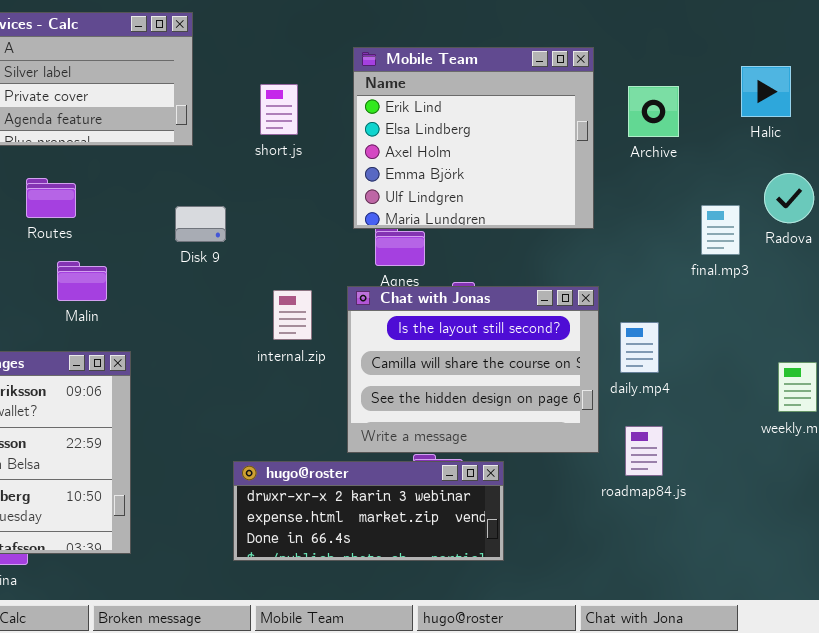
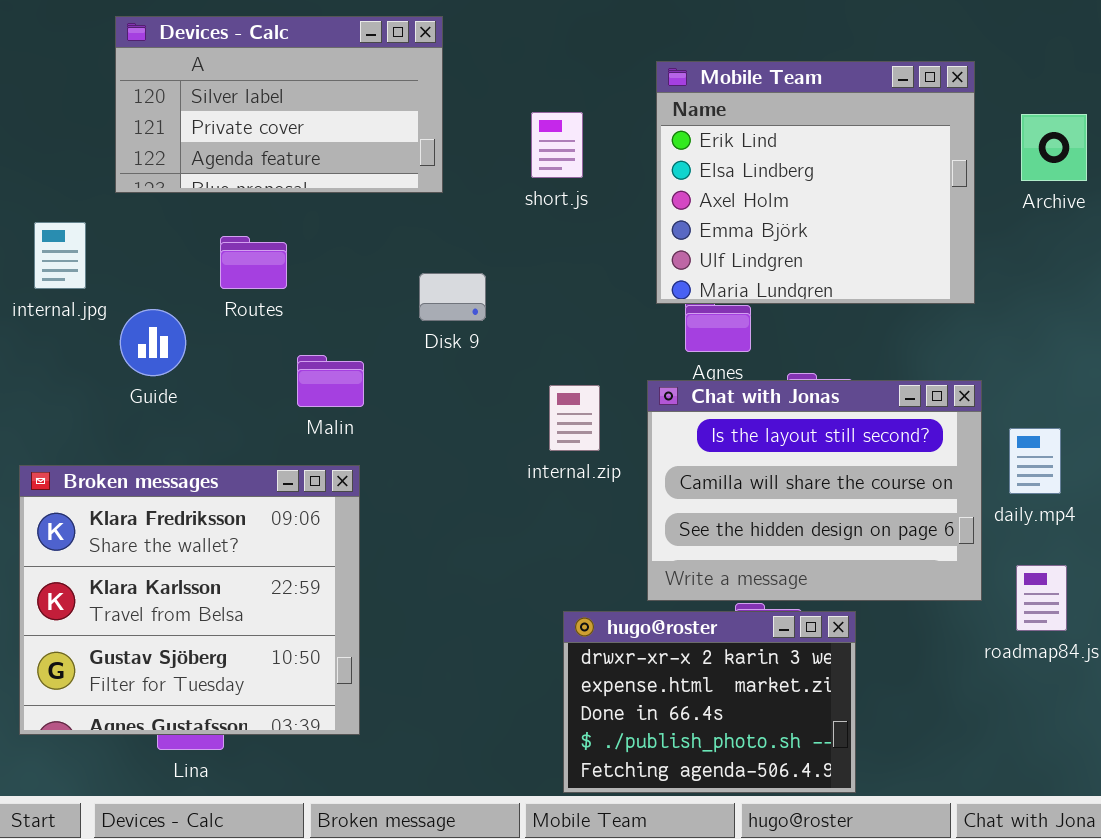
Malin: [57,261,107,301] -> [297,355,364,407], moved
hugo@roster: [233,461,504,561] -> [563,611,856,793], resized

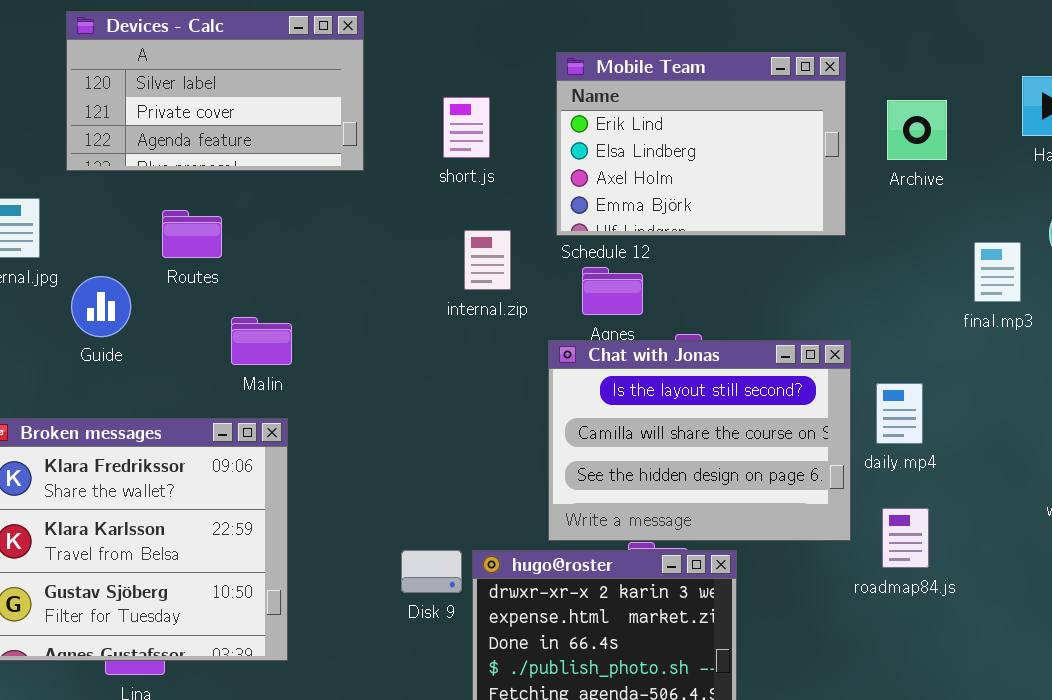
Mobile Team: [656,61,975,304] -> [556,52,846,236], resized
Disk 9: [419,273,486,321] -> [401,550,462,593], moved
internal.zip: [549,385,600,451] -> [464,230,511,290], moved

